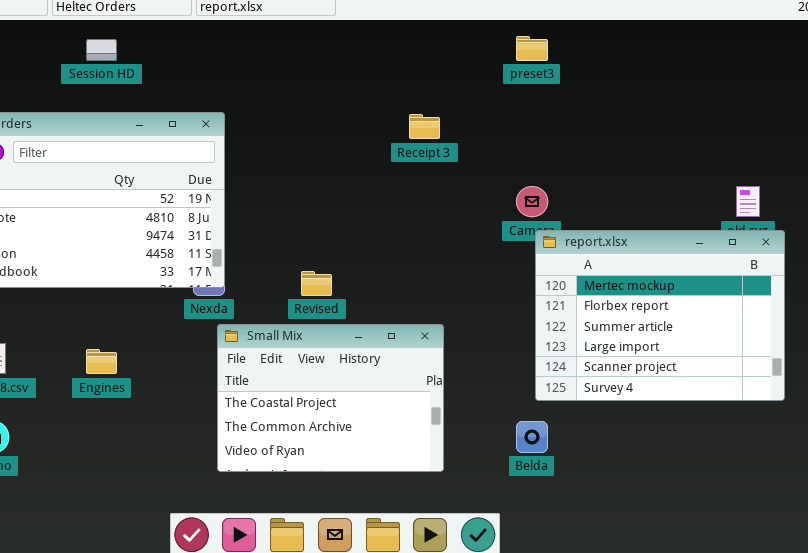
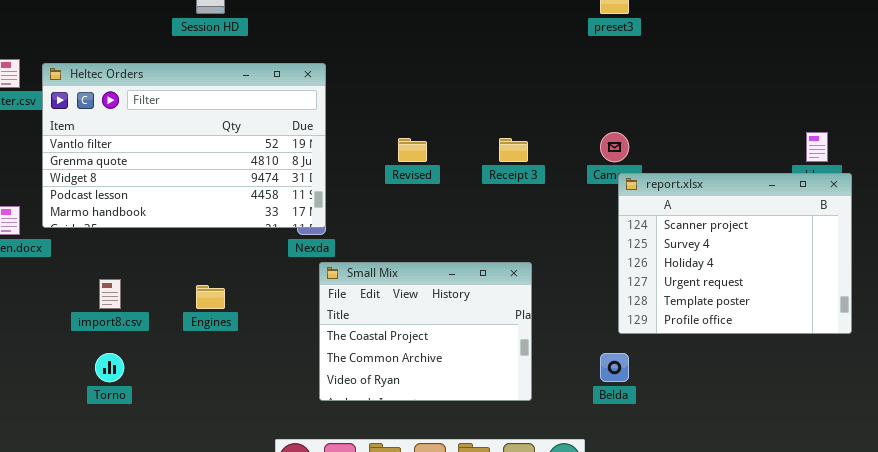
Receipt 3: [409,114,440,139] -> [499,138,528,162], moved
report.xlsx: [535,230,785,401] -> [618,173,852,334], scrolled down 4 rows
Revised: [301,271,332,296] -> [398,138,427,162], moved

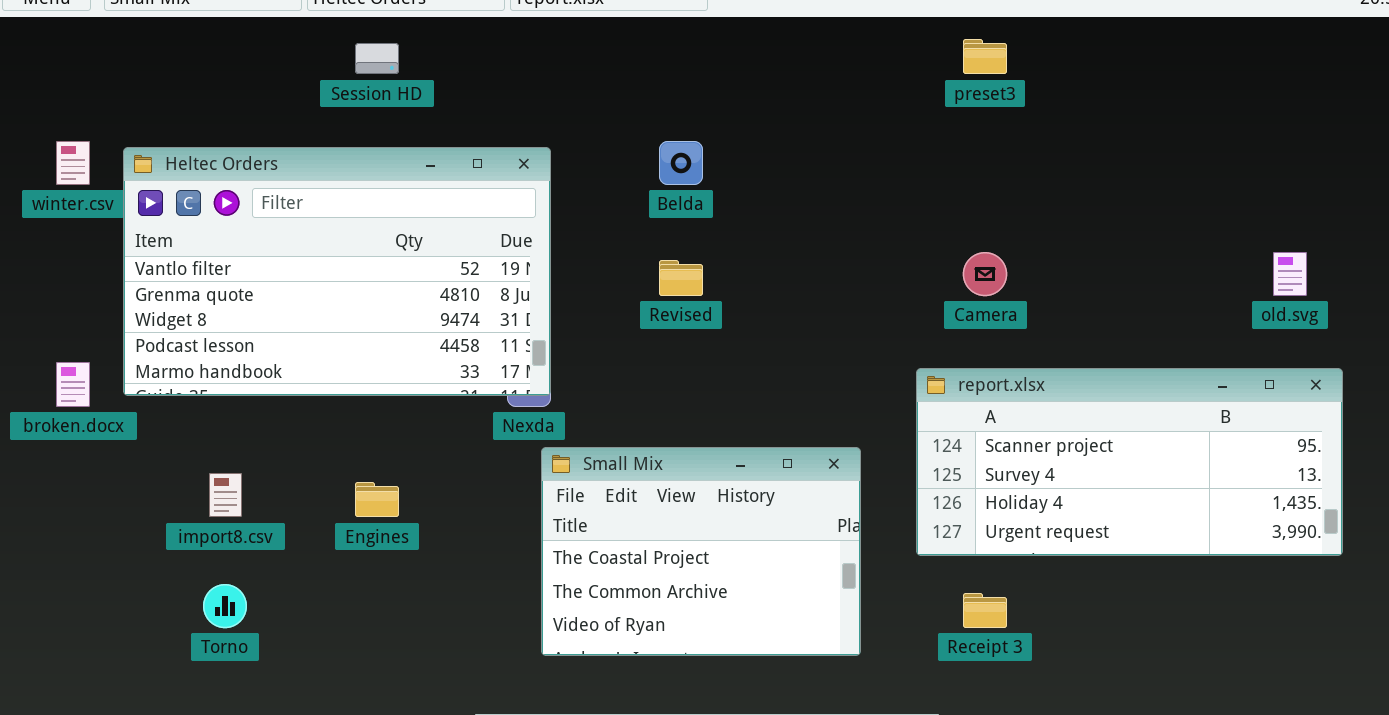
Receipt 3: [499,138,528,162] -> [963,593,1007,628], moved
report.xlsx: [618,173,852,334] -> [916,368,1343,556], resized
Belda: [600,353,629,382] -> [659,141,703,185], moved

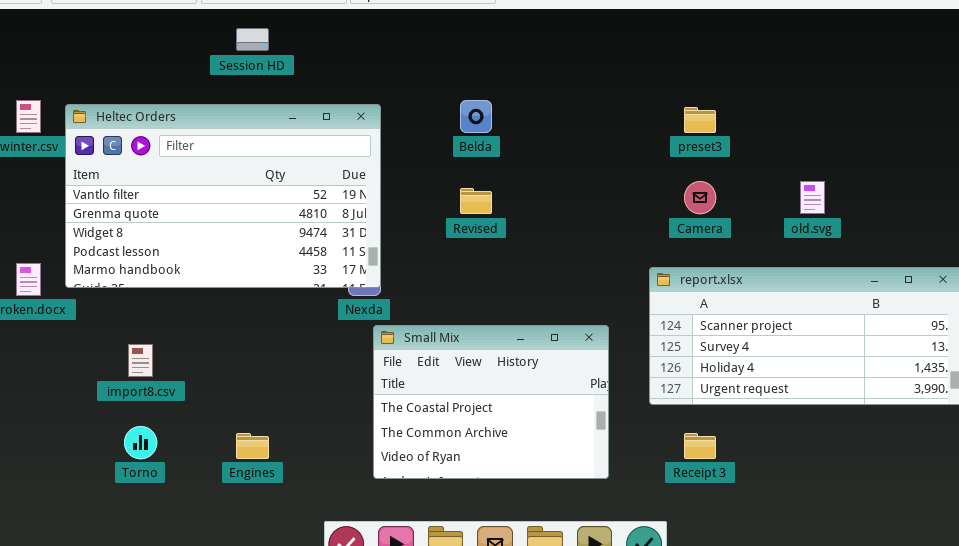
preset3: [963,39,1007,74] -> [684,107,716,133], moved
old.svg: [1273,252,1307,296] -> [800,181,825,214], moved
Engines: [355,482,399,517] -> [236,433,269,459], moved

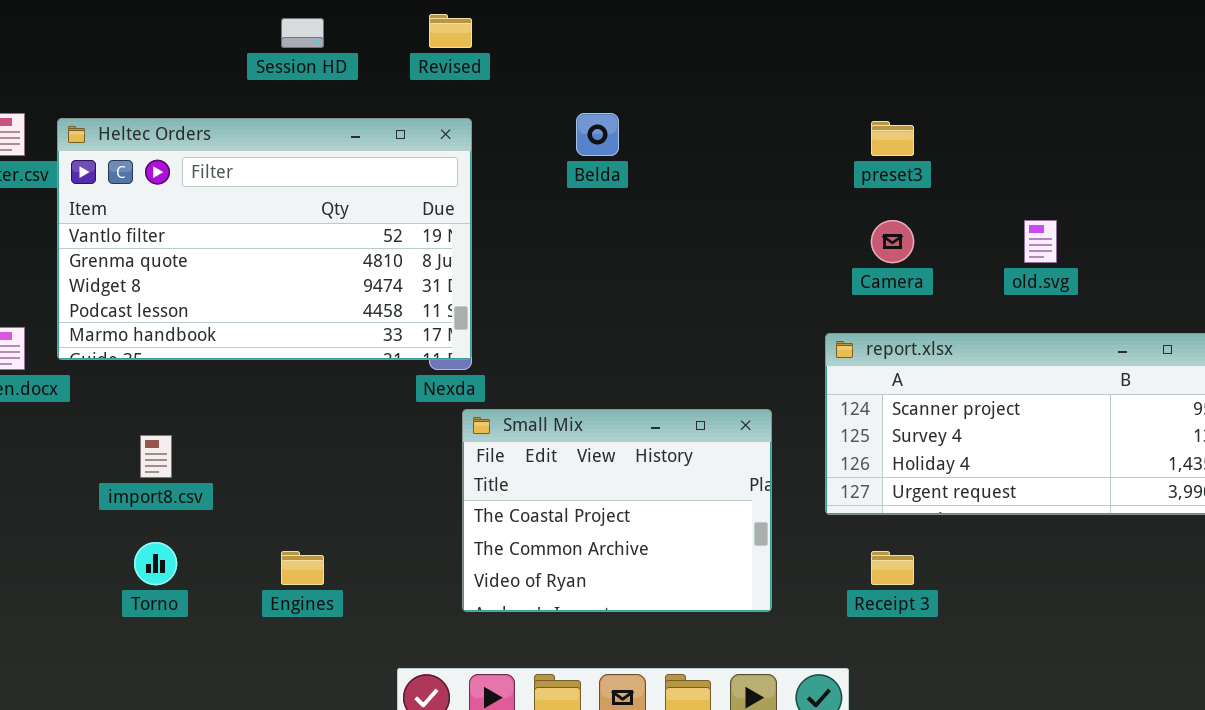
Revised: [460,188,492,214] -> [429,14,472,48], moved

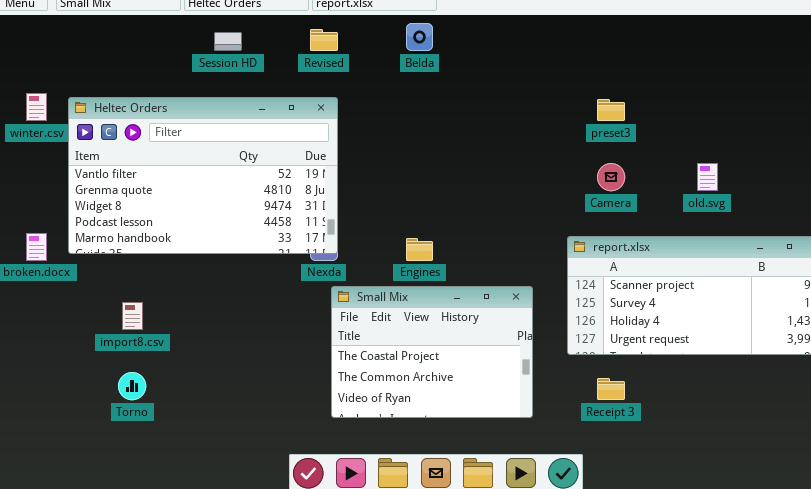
Belda: [576,113,619,156] -> [406,23,433,51], moved
Engines: [281,551,324,585] -> [406,238,433,261], moved

